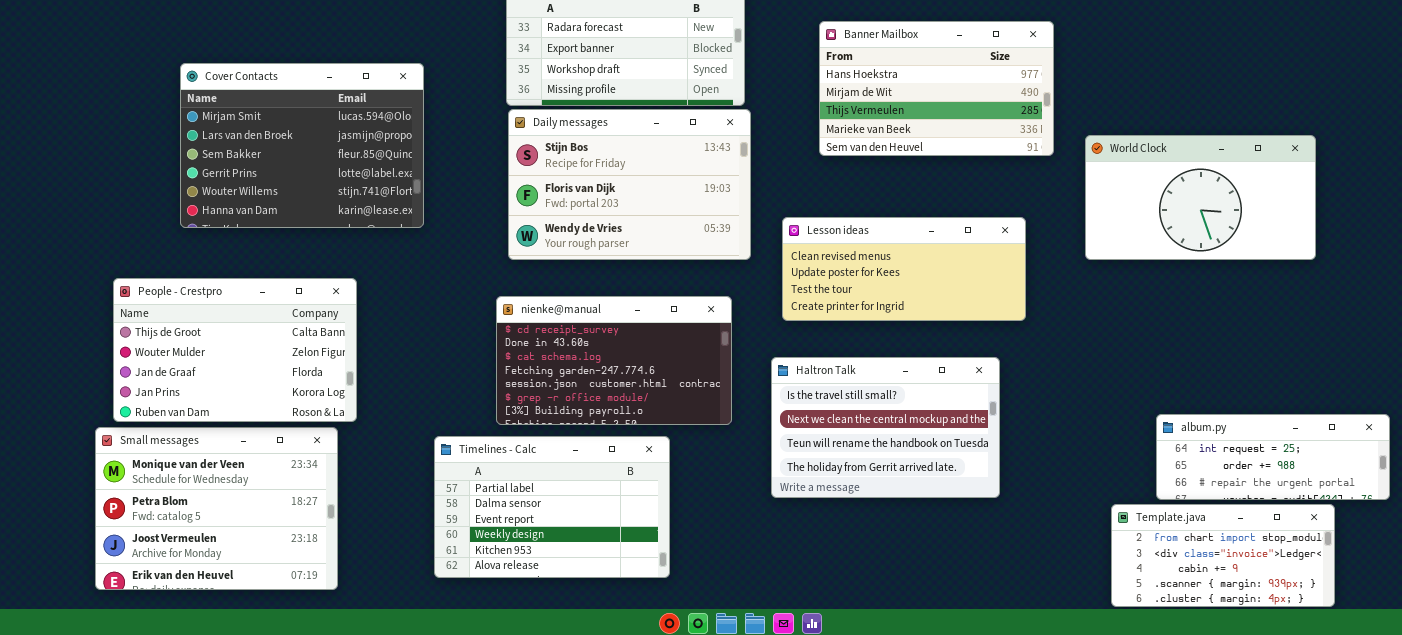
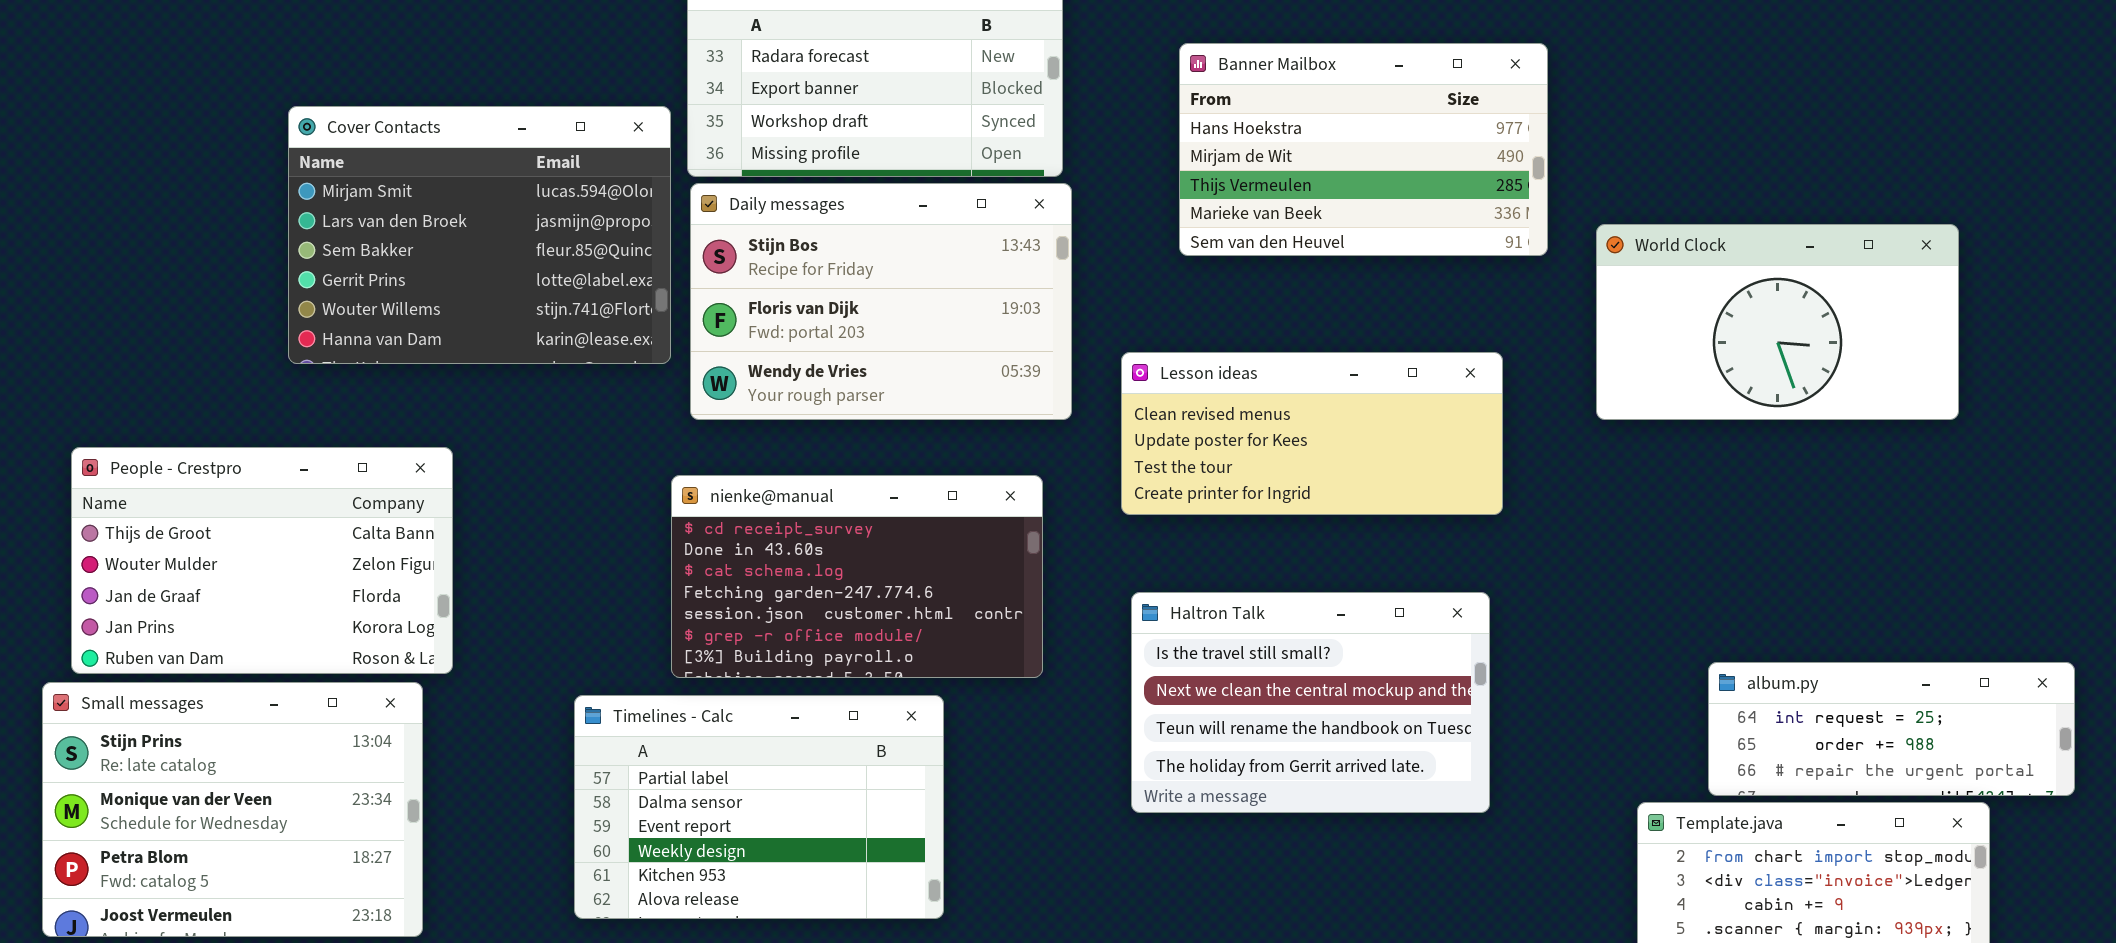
Cover Contacts: [180,63,424,228] -> [288,106,671,364], moved
Haltron Talk: [771,357,1000,498] -> [1131,592,1490,813], moved
Small messages: [95,427,338,590] -> [42,682,423,937], scrolled up 1 row

